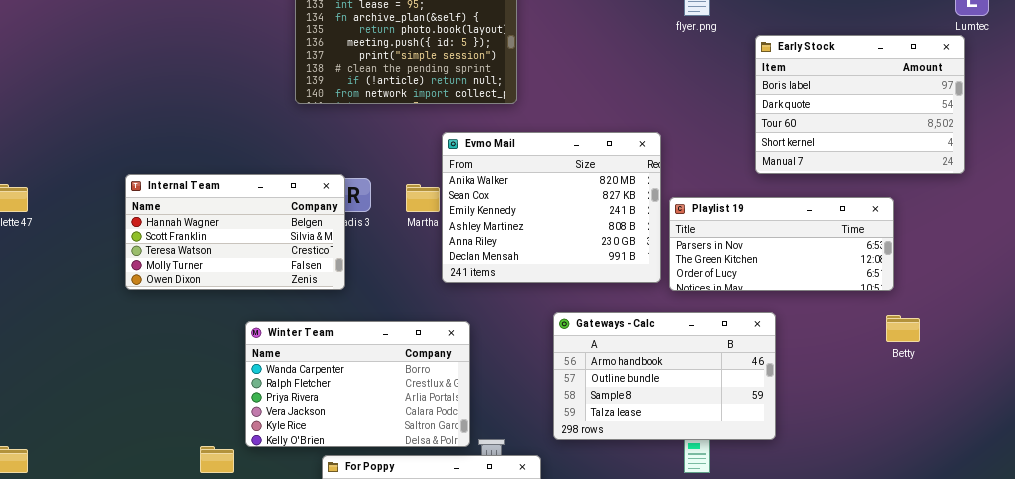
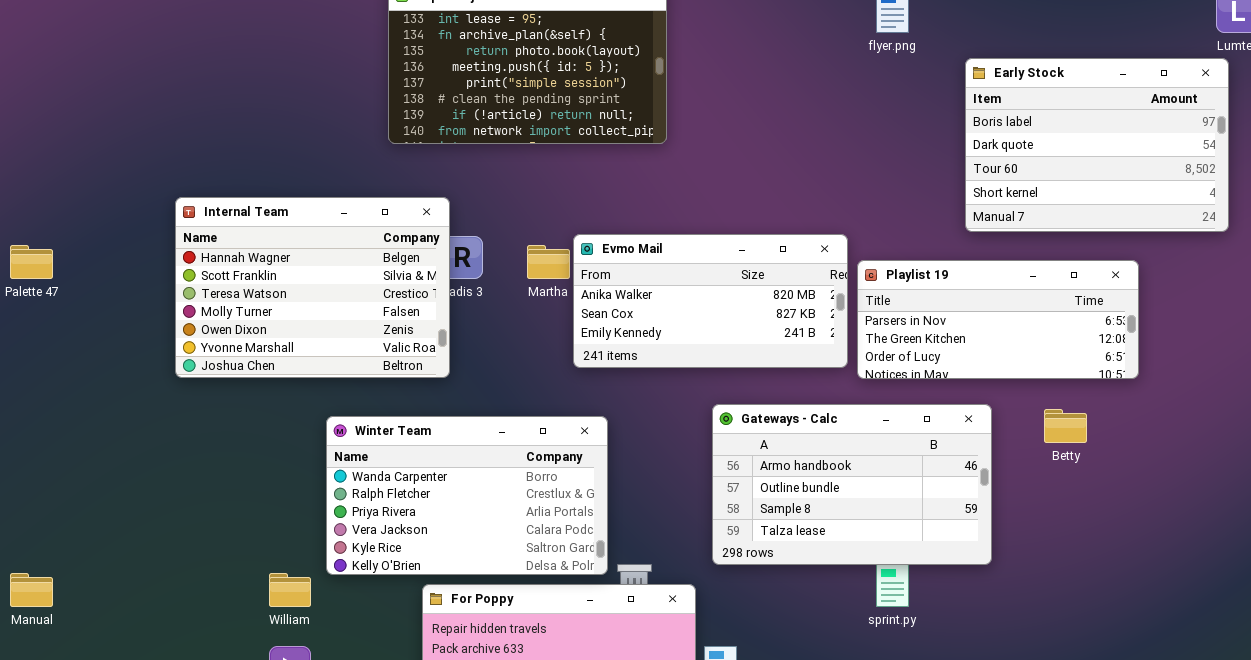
Evmo Mail: [442,132,661,283] -> [573,234,848,368], resized
Internal Team: [125,174,345,290] -> [175,197,450,378], resized
Betty: [886,315,920,342] -> [1044,409,1087,443], moved

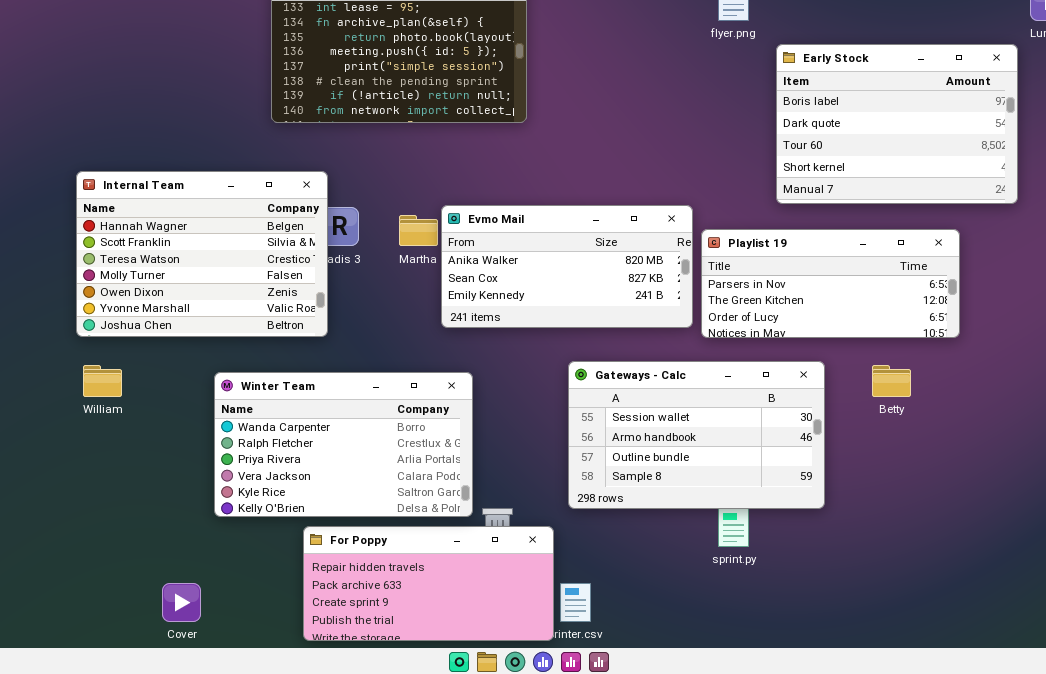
Early Stock: [965,58,1229,232] -> [776,44,1018,204], moved
Gateways - Calc: [712,404,992,565] -> [568,361,825,509], scrolled up 1 row
William: [269,573,311,607] -> [83,365,122,397], moved

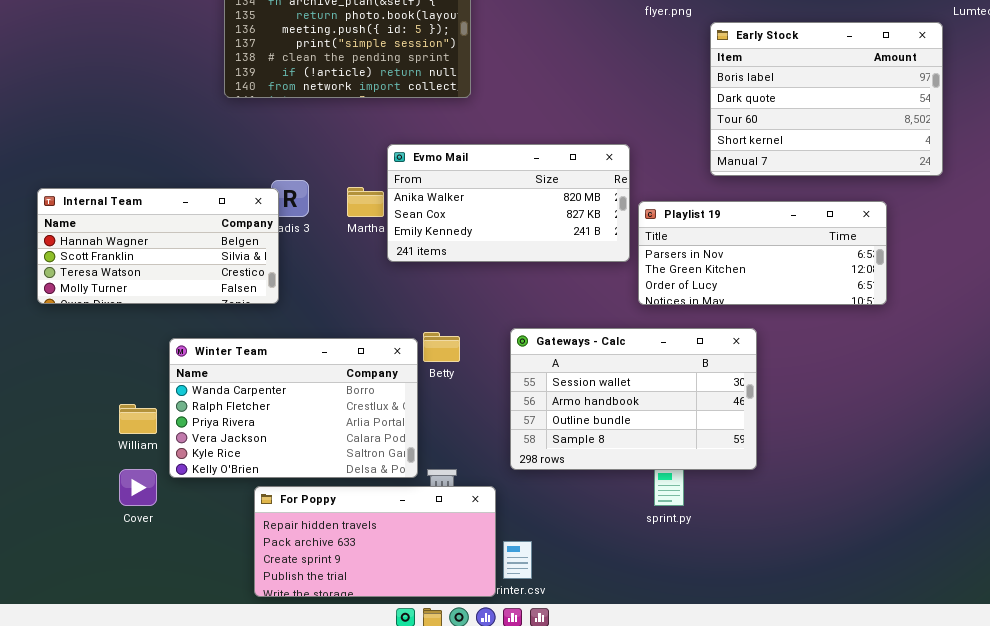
Internal Team: [76,171,328,337] -> [37,188,279,304], resized
Evmo Mail: [441,205,693,328] -> [387,144,630,262], moved
William: [83,365,122,397] -> [119,404,157,434], moved
Betty: [872,365,911,397] -> [423,332,460,362], moved
Cover: [162,583,201,622] -> [119,469,157,506], moved

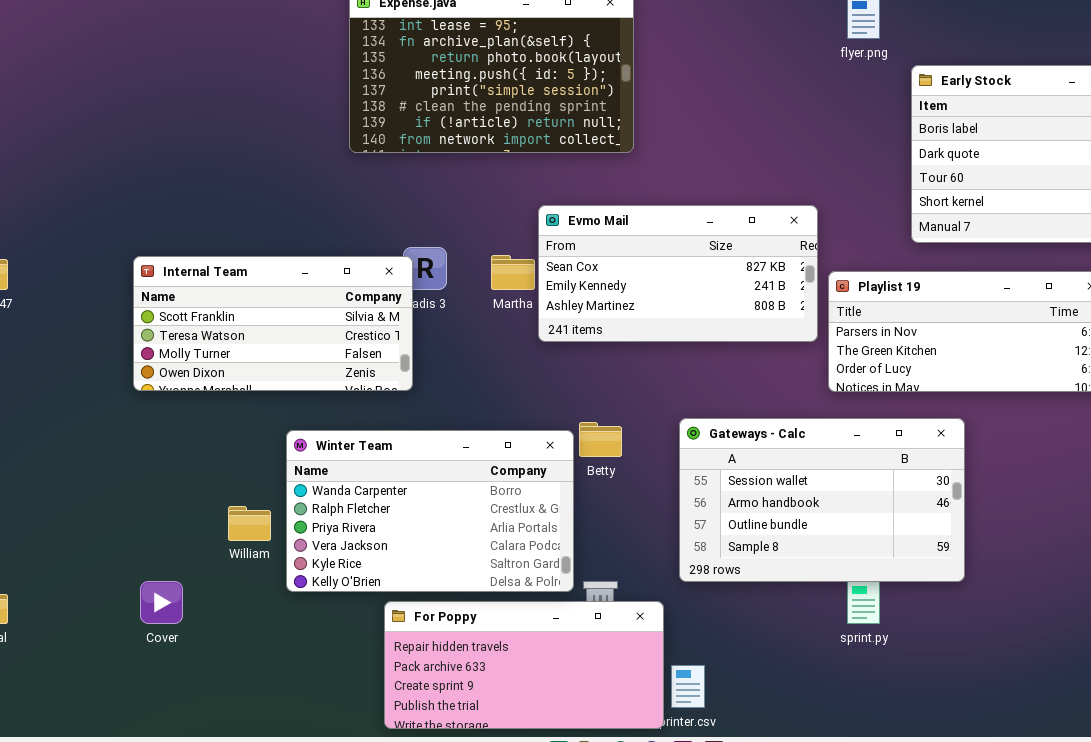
Evmo Mail: [387,144,630,262] -> [538,205,818,342], scrolled down 1 row
Internal Team: [37,188,279,304] -> [133,256,413,391], scrolled down 1 row
Cover: [119,469,157,506] -> [140,581,183,624], moved

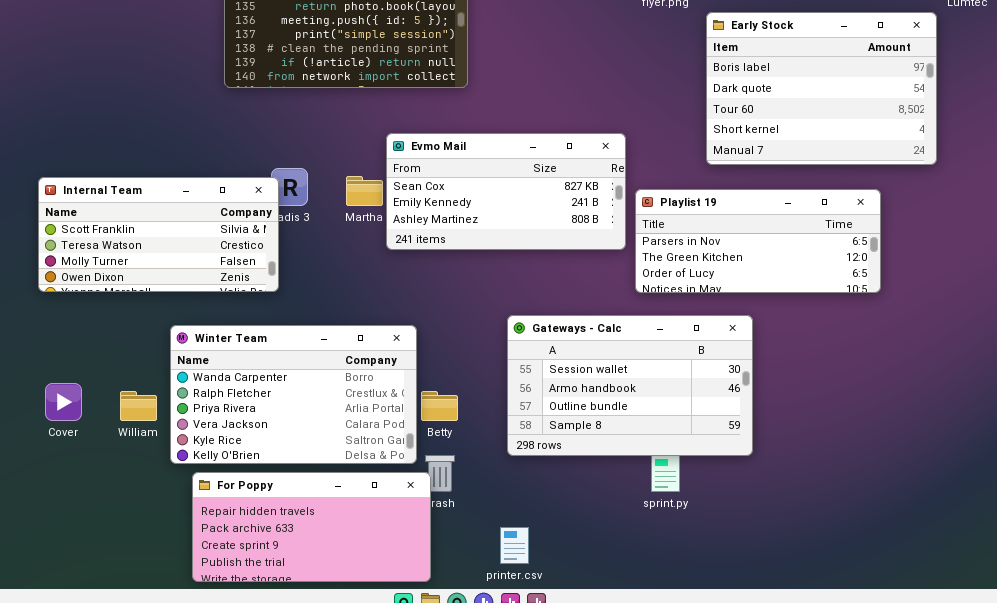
Betty: [579,422,622,457] -> [421,391,458,421], moved
Cover: [140,581,183,624] -> [45,383,82,421], moved
For Poppy: [384,601,664,729] -> [192,472,431,582], moved

